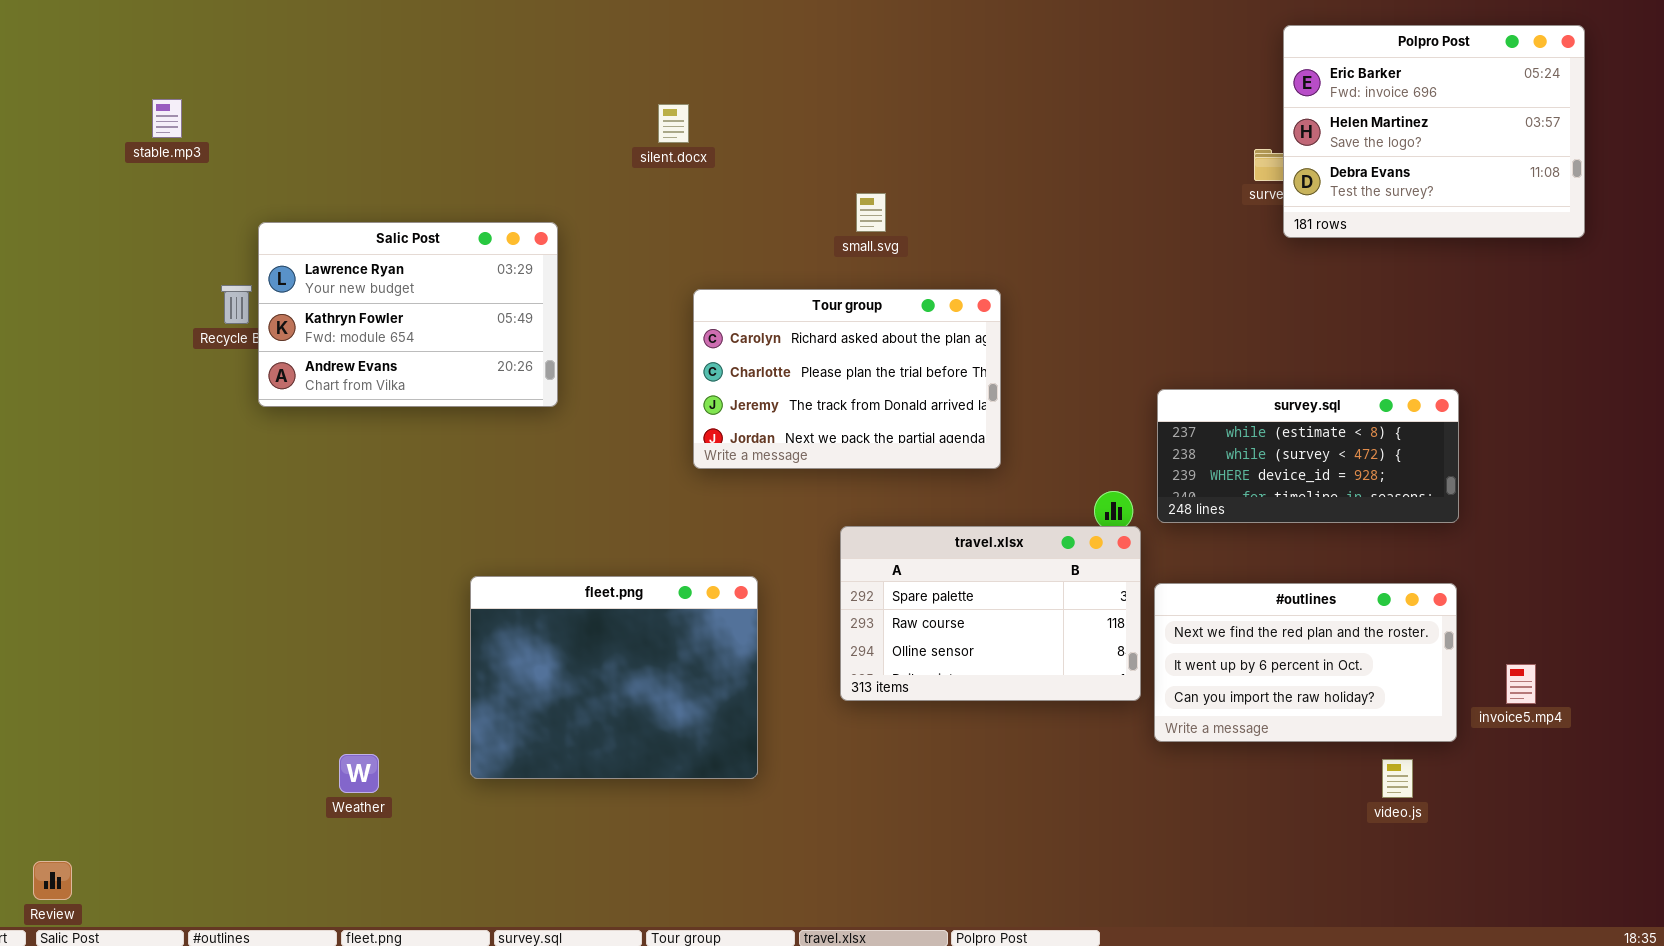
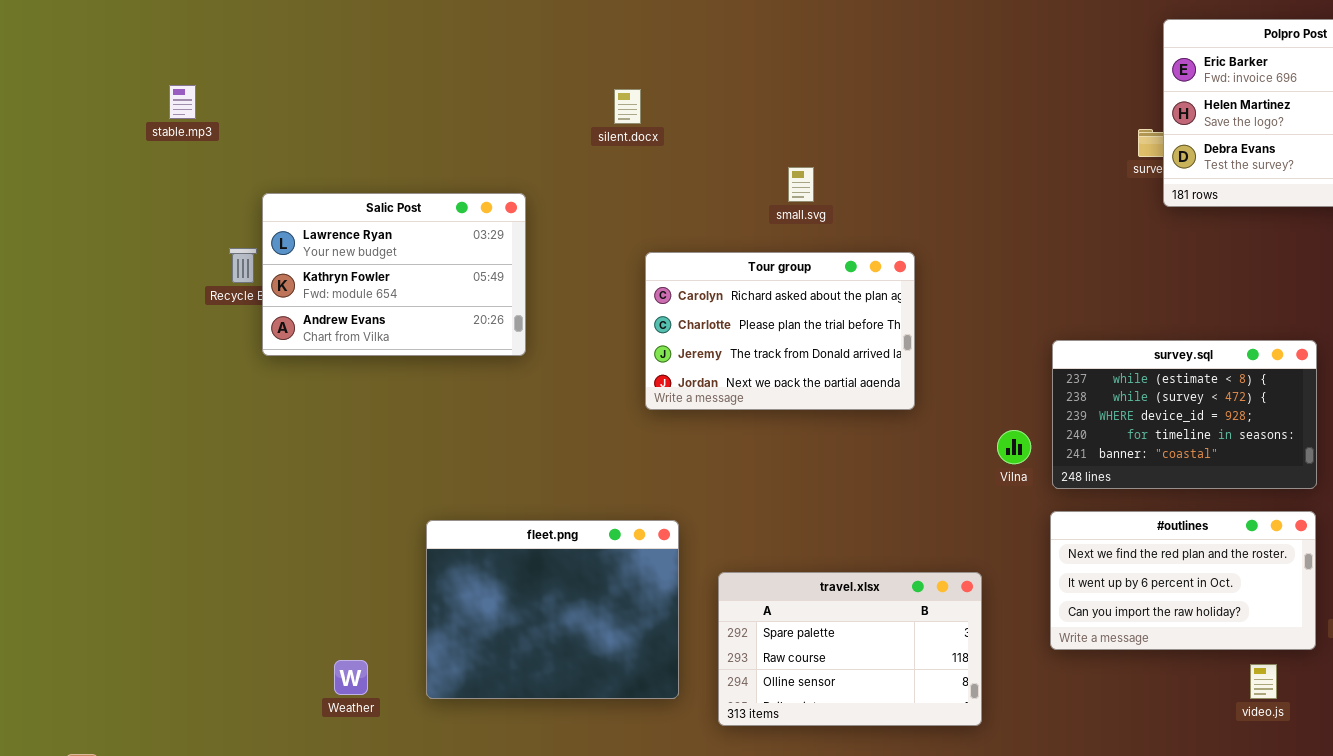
survey.sql: [1157,389,1459,523] -> [1052,340,1317,489], resized
travel.xlsx: [840,526,1141,701] -> [718,572,982,726], moved
fleet.png: [470,576,758,779] -> [426,520,679,699], moved

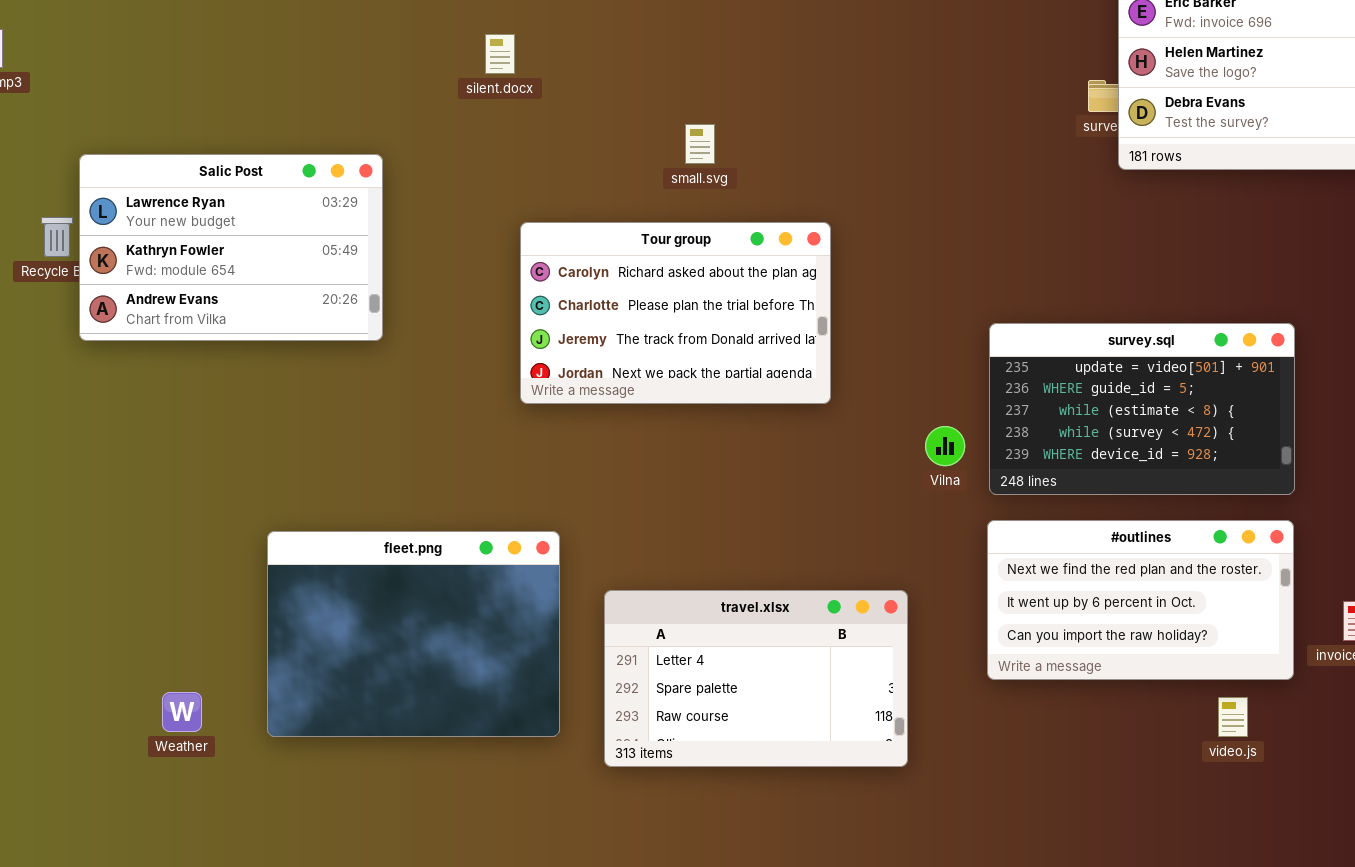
survey.sql: [1052,340,1317,489] -> [989,323,1295,495], scrolled up 2 rows
travel.xlsx: [718,572,982,726] -> [604,590,908,767], scrolled up 1 row

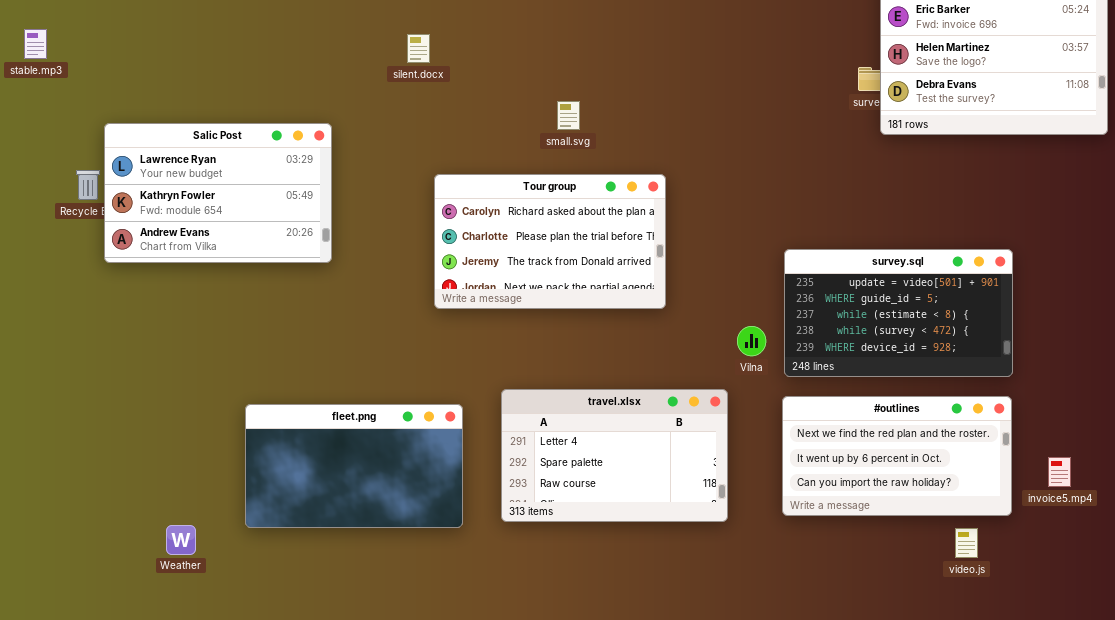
fleet.png: [267,531,560,737] -> [245,404,463,528], resized
travel.xlsx: [604,590,908,767] -> [501,389,728,522], moved

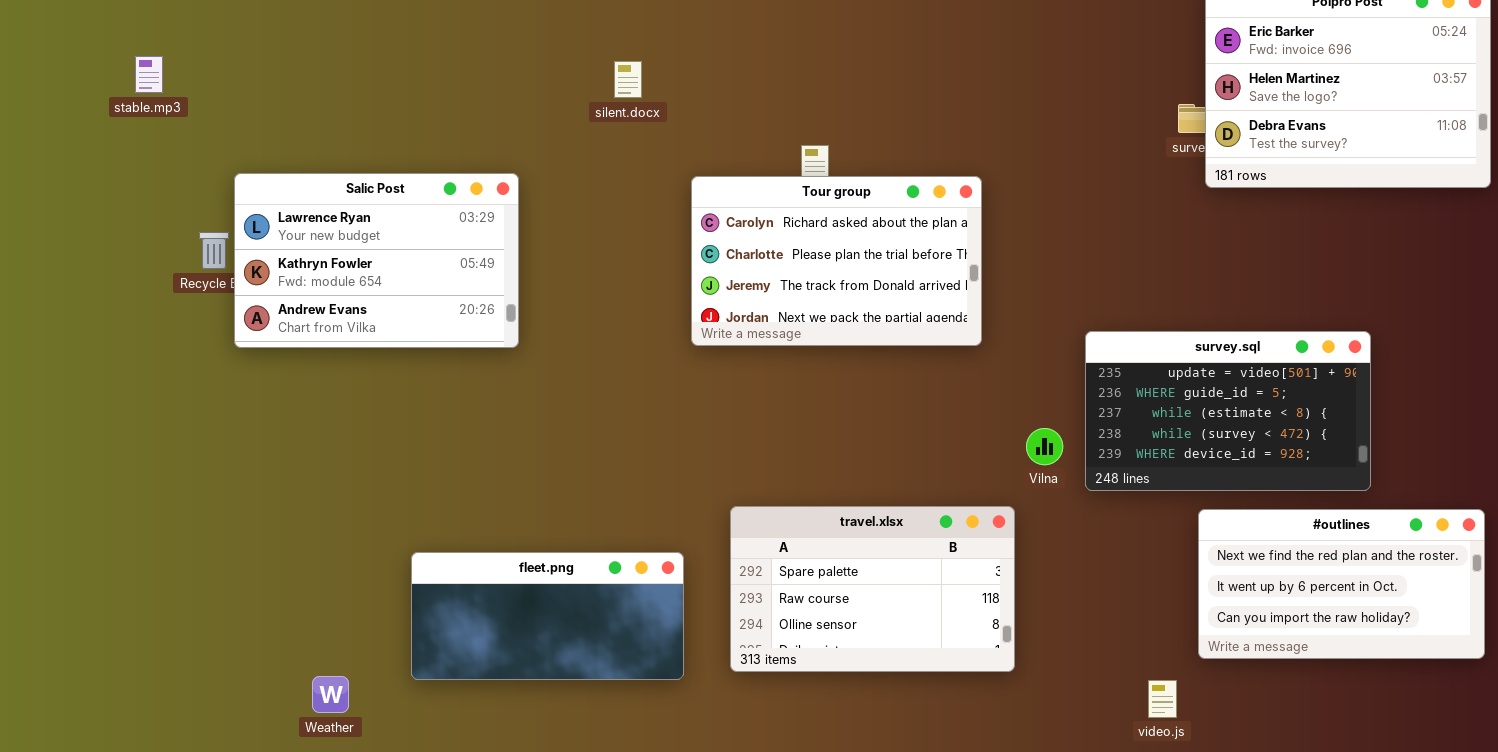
Tour group: [434,174,666,309] -> [691,176,982,346], moved
travel.xlsx: [501,389,728,522] -> [730,506,1015,672], scrolled down 1 row
#outlines: [782,396,1012,516] -> [1198,509,1485,659], moved
fleet.png: [245,404,463,528] -> [411,552,684,680], resized
video.js: [955,528,978,558] -> [1148,680,1177,718], moved

